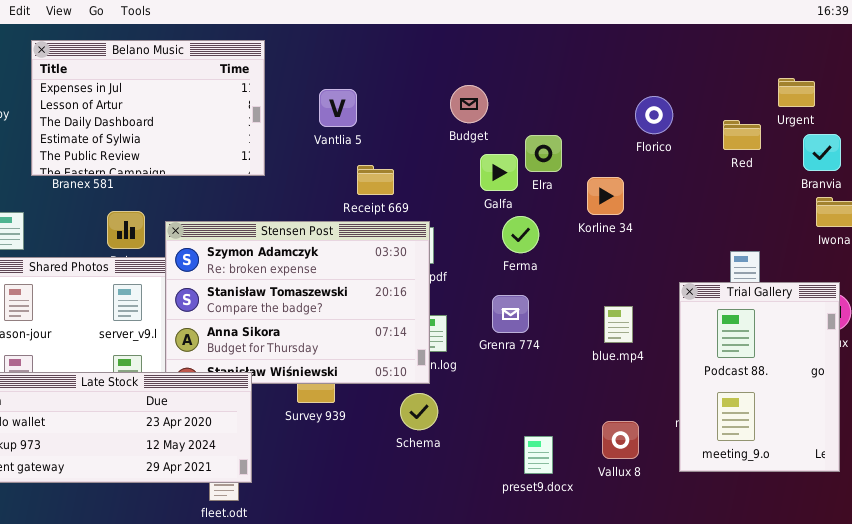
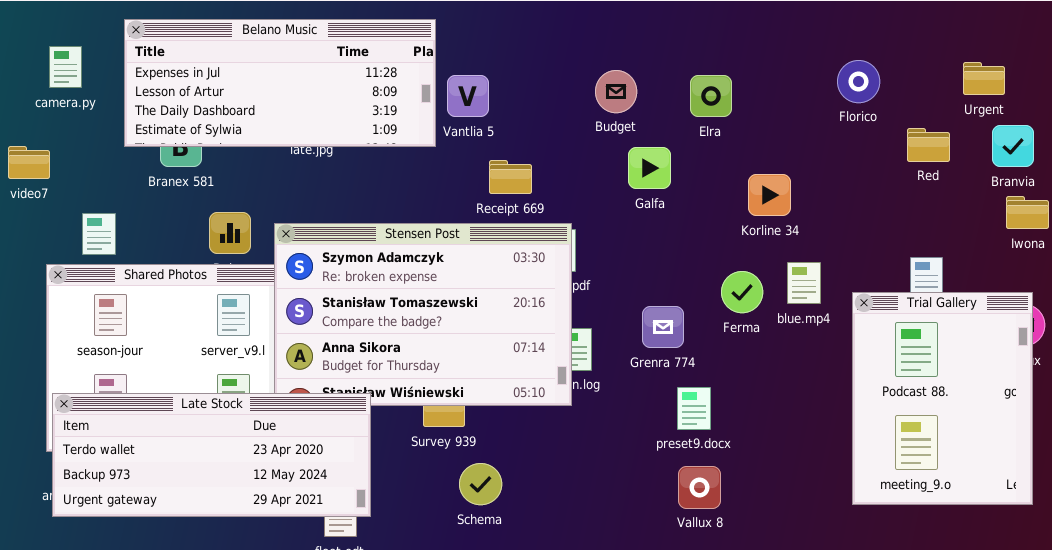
Belano Music: [31,40,265,176] -> [124,19,436,147], resized
Florico: [635,96,673,134] -> [837,60,880,103], moved
Red: [723,120,761,150] -> [907,128,950,162], moved
Elra: [525,135,562,172] -> [690,75,732,117], moved
Ferma: [502,216,539,253] -> [721,271,763,313], moved
blue.mp4: [604,306,633,343] -> [787,262,821,304], moved
Schema: [400,393,438,430] -> [459,463,502,505], moved
Vallux 8: [602,421,639,459] -> [678,466,721,509], moved
preset9.docx: [524,436,553,474] -> [677,387,711,430], moved

